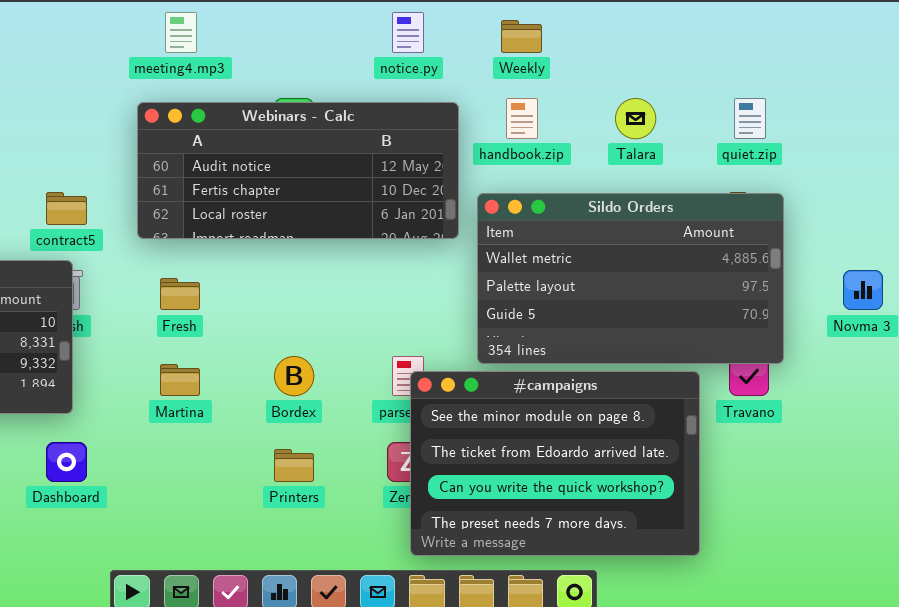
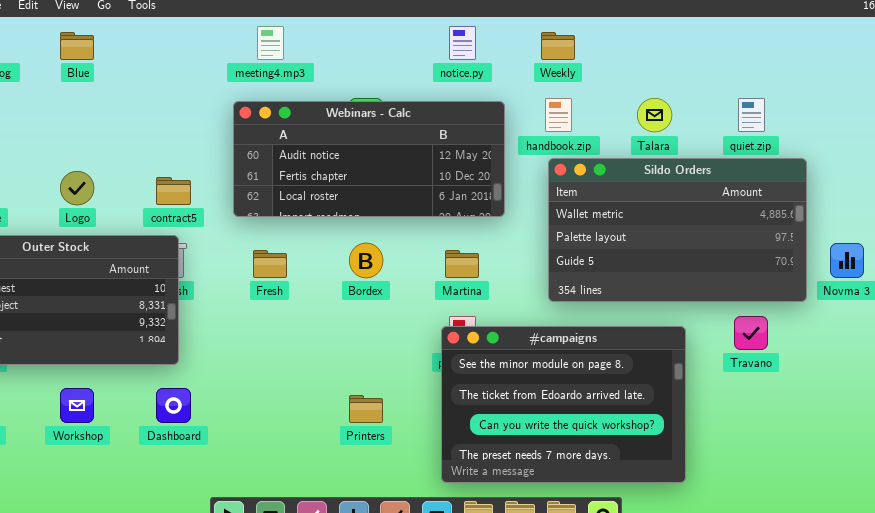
Sildo Orders: [477,193,784,364] -> [548,158,807,302], moved
Bordex: [274,356,314,396] -> [349,243,383,278], moved
Martina: [160,364,200,396] -> [445,250,479,278], moved
#campaigns: [410,371,700,556] -> [441,326,686,483], moved

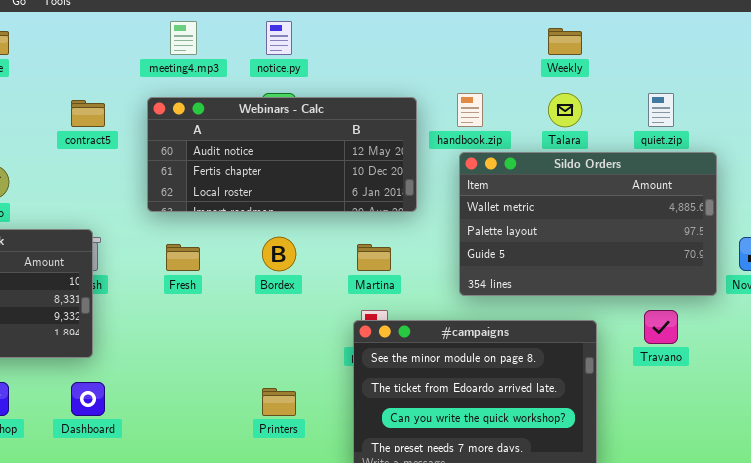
notice.py: [449,26,476,60] -> [266,21,292,55], moved
Weekly: [541,32,575,60] -> [548,28,582,55], moved
contract5: [156,177,191,205] -> [71,100,105,127], moved

